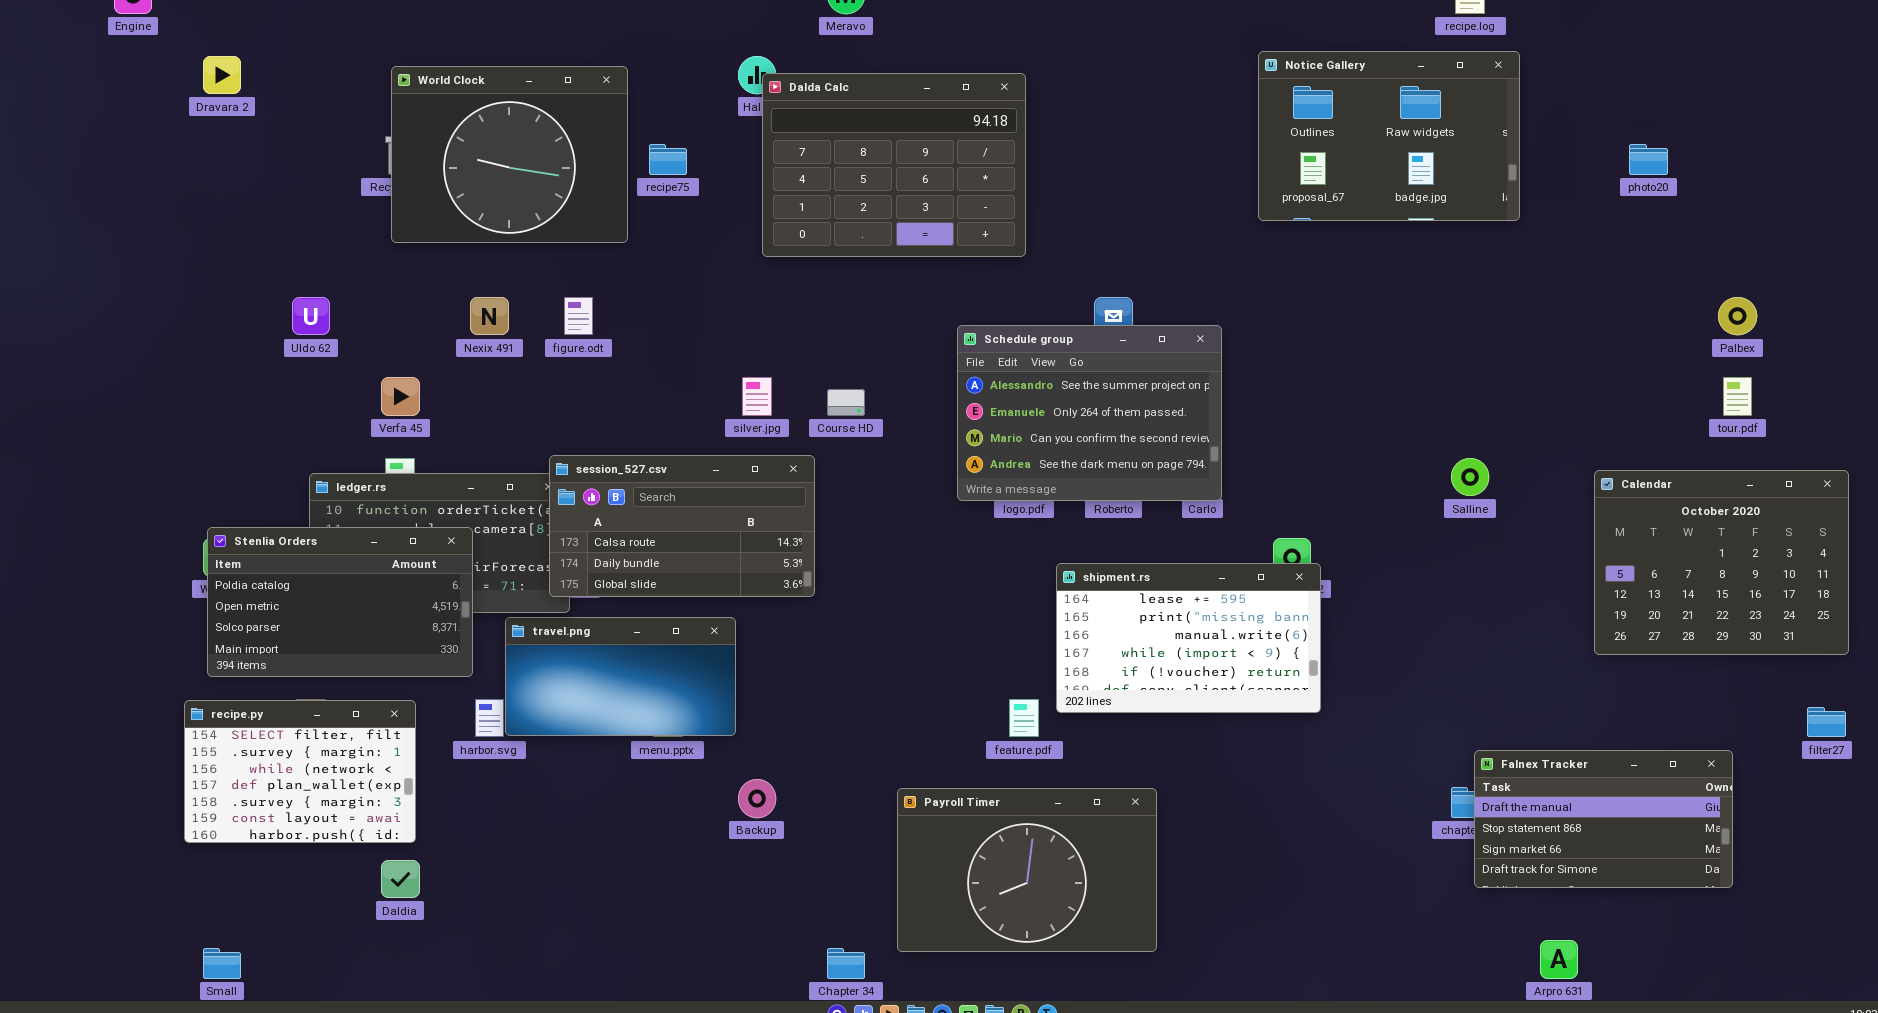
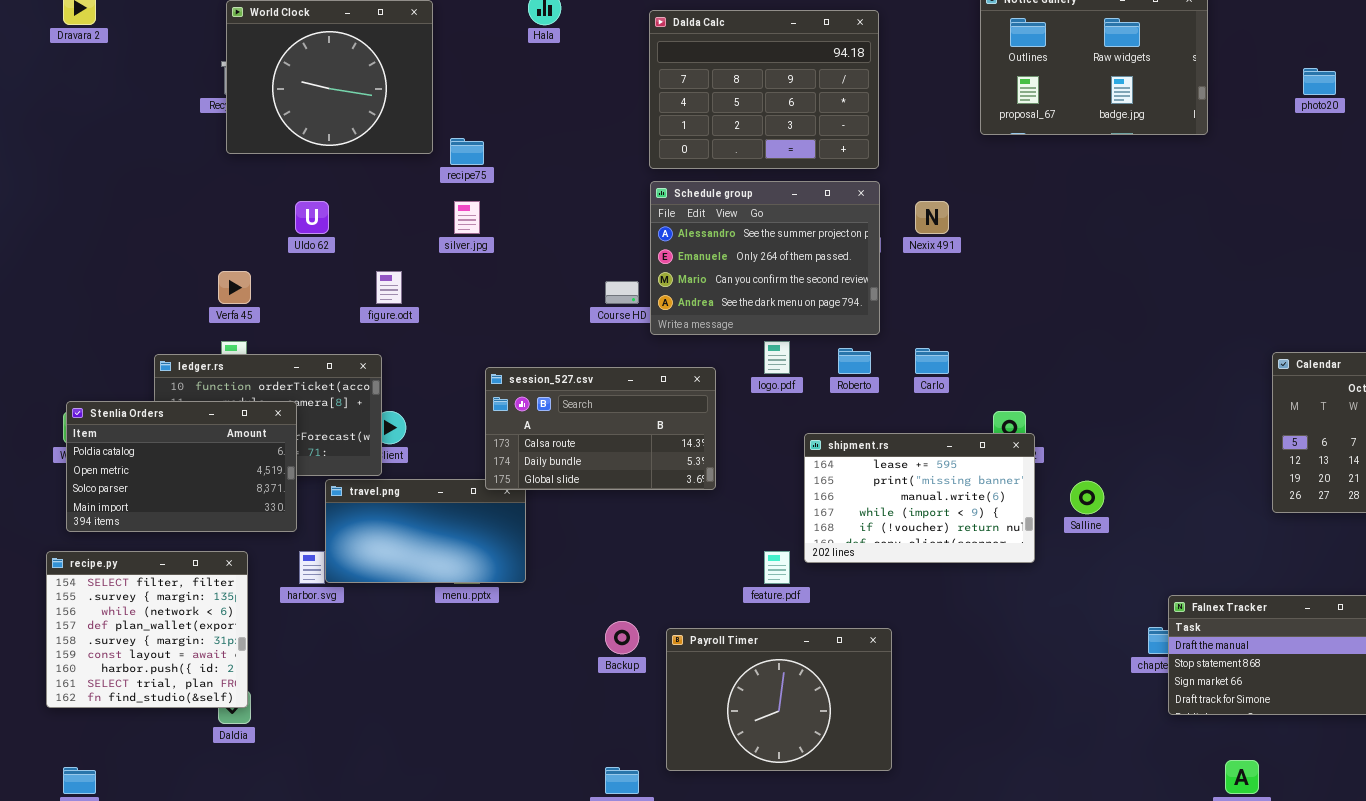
Dalda Calc: [762,73,1026,257] -> [649,10,879,169], moved
recipe75: [649,144,687,175] -> [450,138,484,165], moved
Uldo 62: [292,297,330,335] -> [295,201,329,234], moved
Nexix 491: [470,297,509,335] -> [915,201,949,234], moved
figure.odt: [564,297,593,335] -> [376,271,402,304], moved
Schedule group: [957,325,1222,501] -> [650,181,880,335], moved
silver.jpg: [742,377,772,416] -> [454,201,480,234], moved
session_527.csv: [549,455,815,597] -> [485,367,716,490], moved
Salline: [1451,458,1489,496] -> [1070,481,1104,514], moved
recipe.py: [184,700,416,843] -> [46,551,248,708], resized
Backup: [738,779,776,818] -> [605,621,639,654], moved

